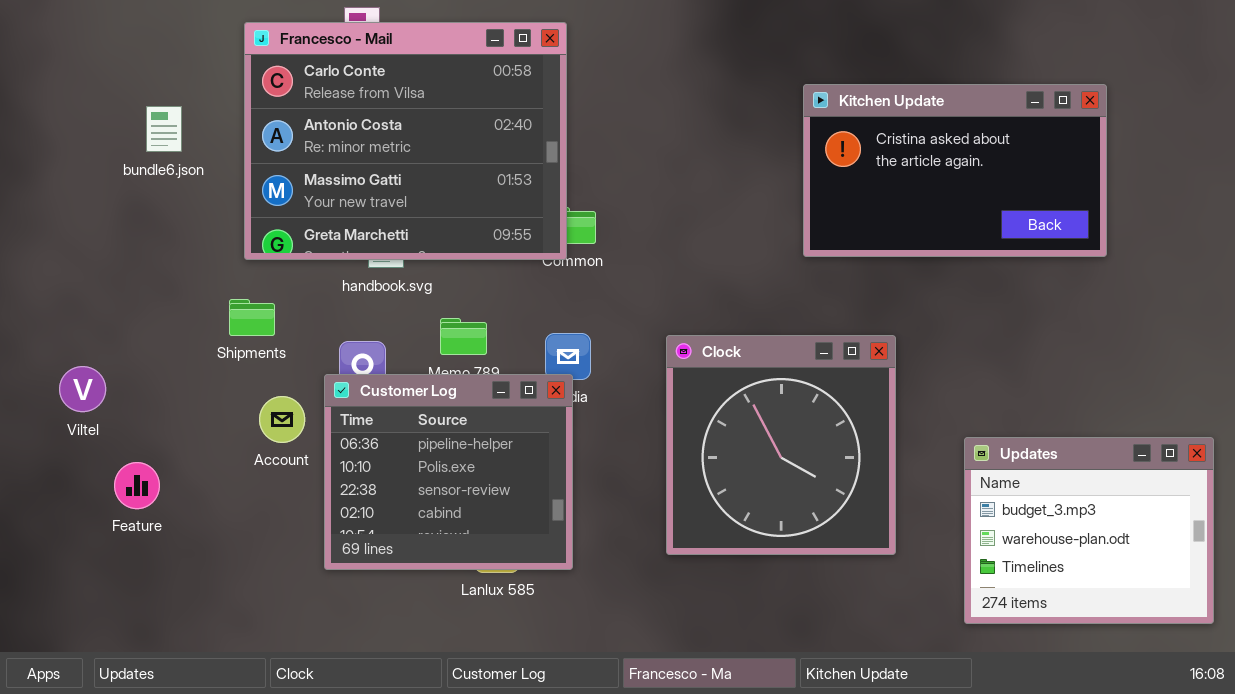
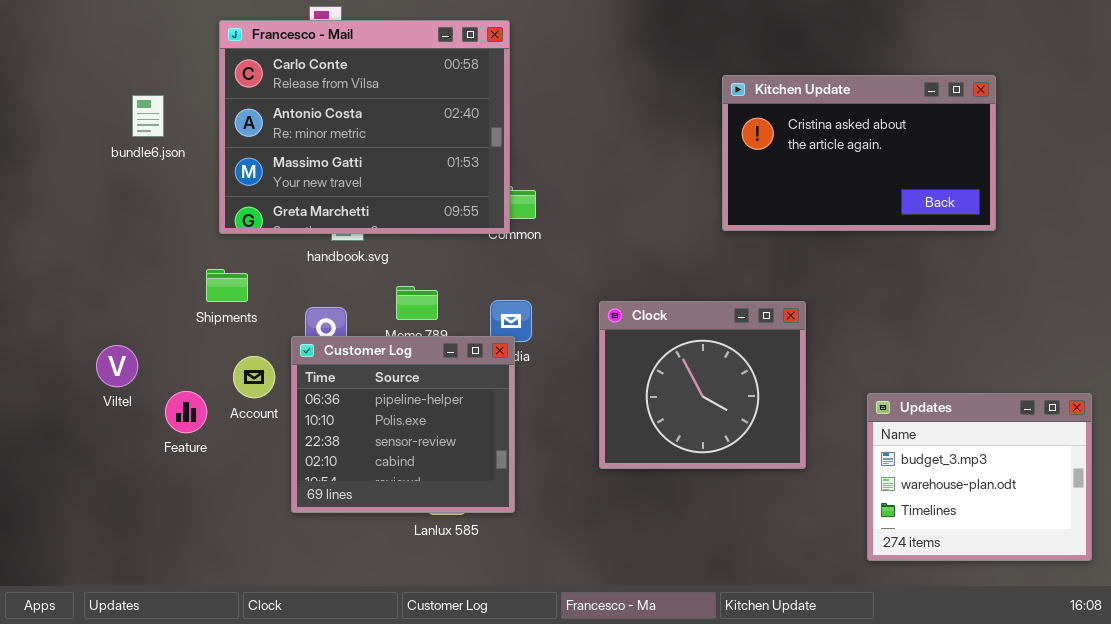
Clock: [666,335,896,555] -> [599,301,806,469], resized
Viltel: [59,366,106,412] -> [96,345,138,387], moved
Feature: [114,462,160,509] -> [165,391,207,433], moved

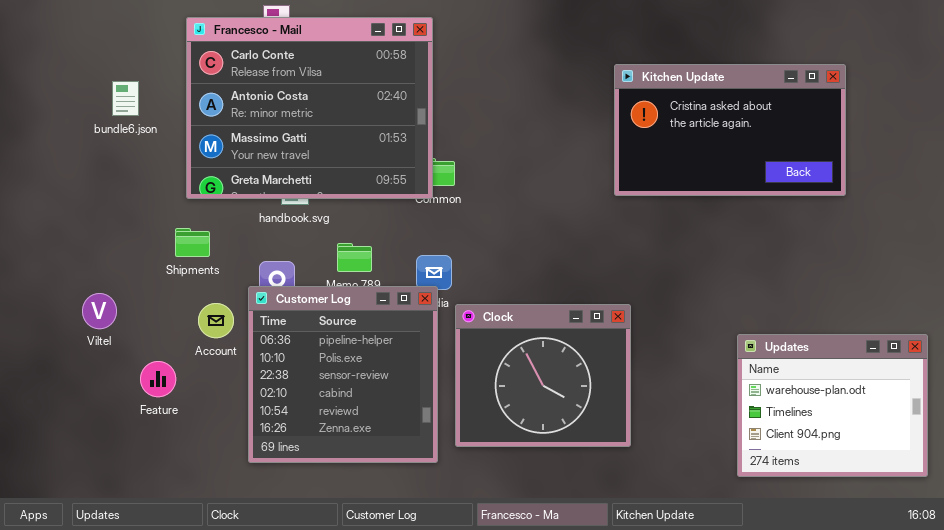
Clock: [599,301,806,469] -> [455,304,631,447], moved
Customer Log: [291,336,515,513] -> [248,286,438,463], resized
Feature: [165,391,207,433] -> [140,361,176,397], moved
Updates: [867,393,1092,561] -> [737,334,928,477], scrolled down 1 row

